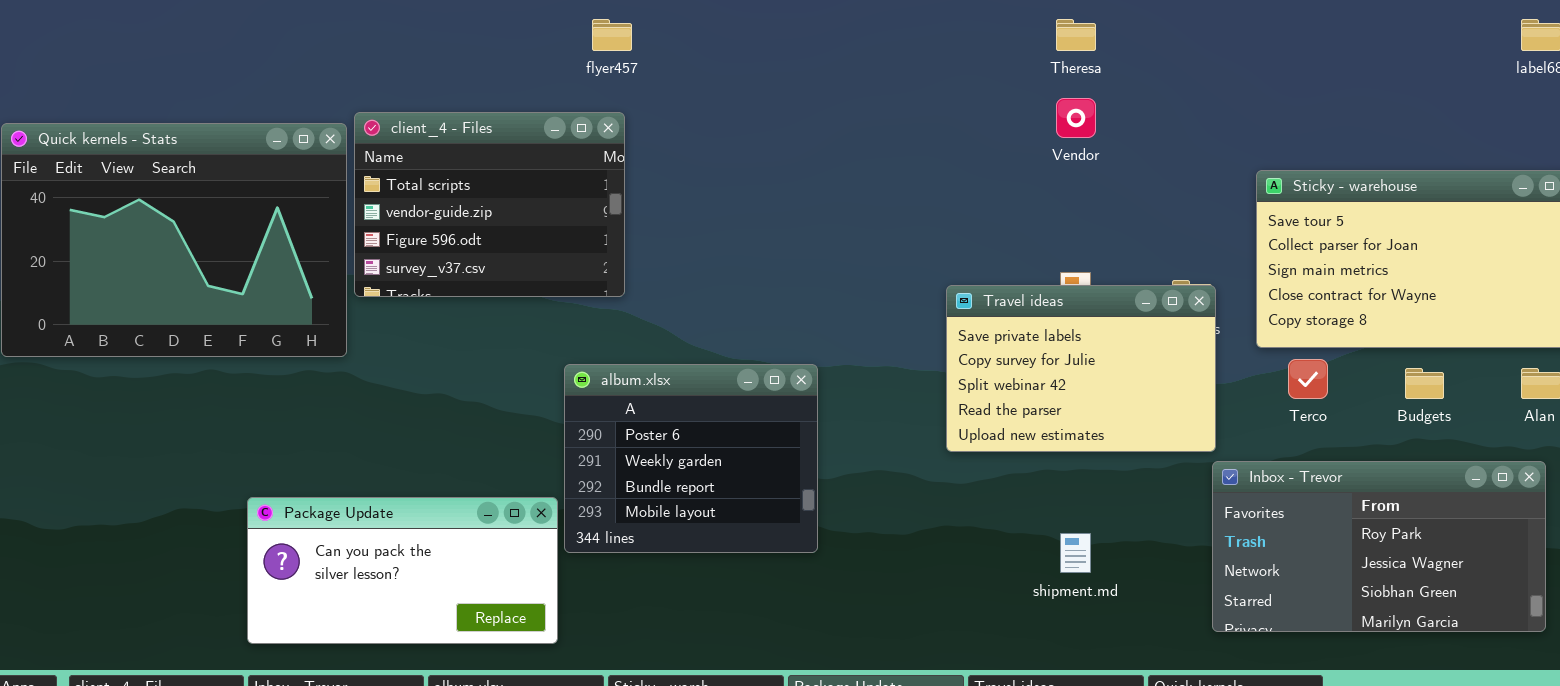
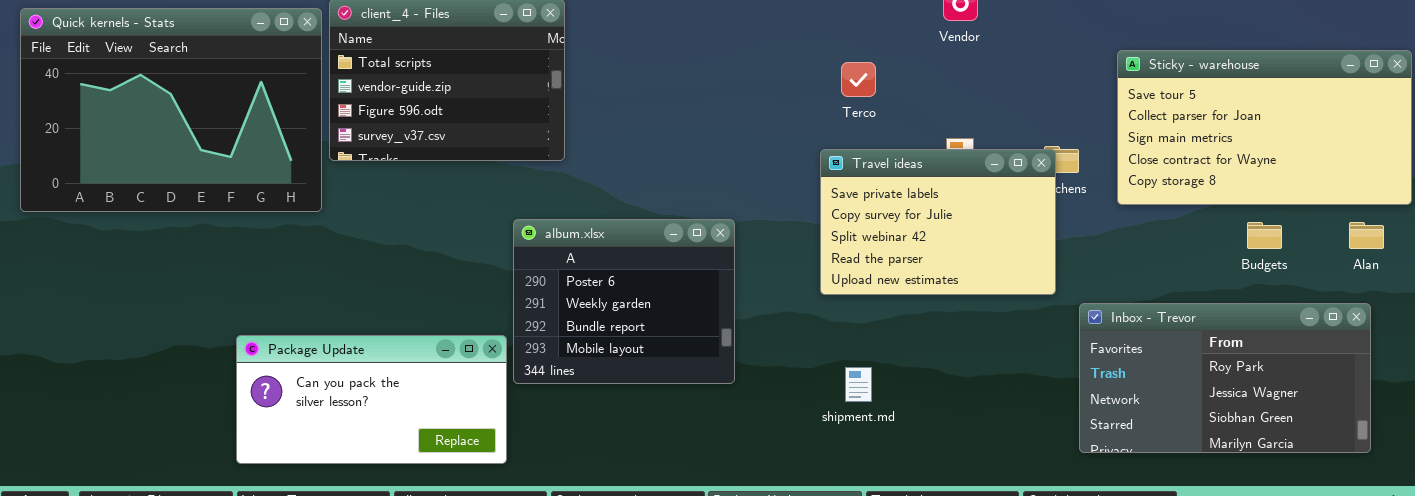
Travel ideas: [946,285,1216,452] -> [820,149,1056,295], moved
Terco: [1288,359,1328,399] -> [841,62,876,97], moved
shipment.md: [1060,533,1091,573] -> [845,367,872,402], moved

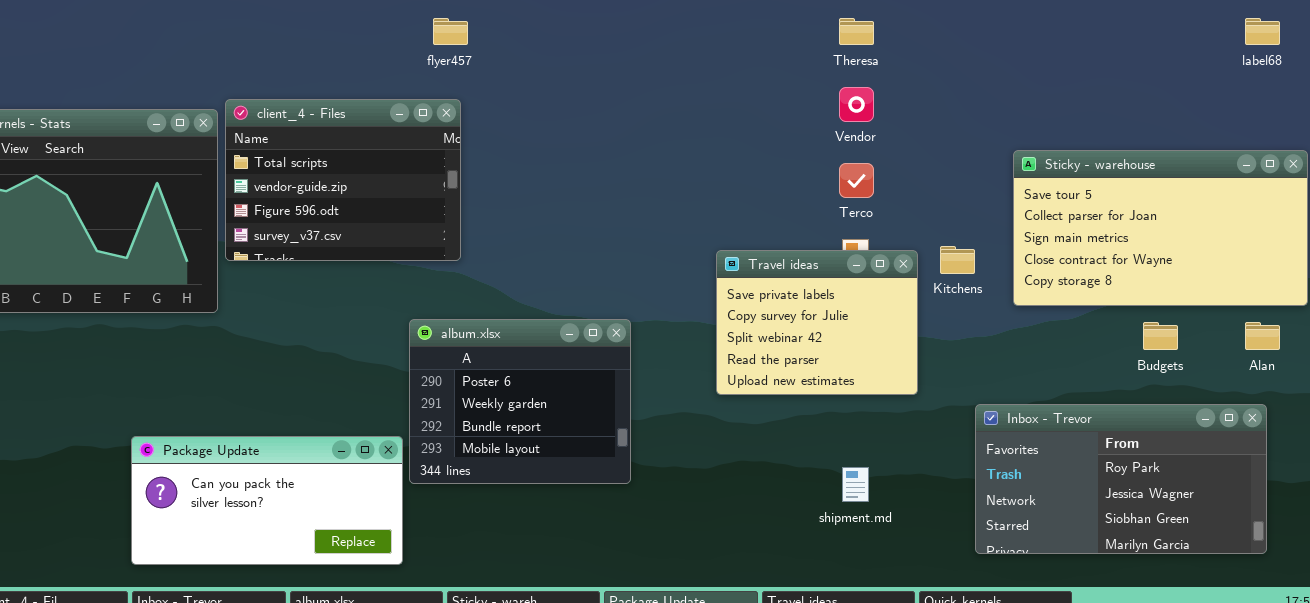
Terco: [841,62,876,97] -> [839,163,874,198], moved
Travel ideas: [820,149,1056,295] -> [716,250,918,395], resized
shipment.md: [845,367,872,402] -> [842,467,869,502], moved

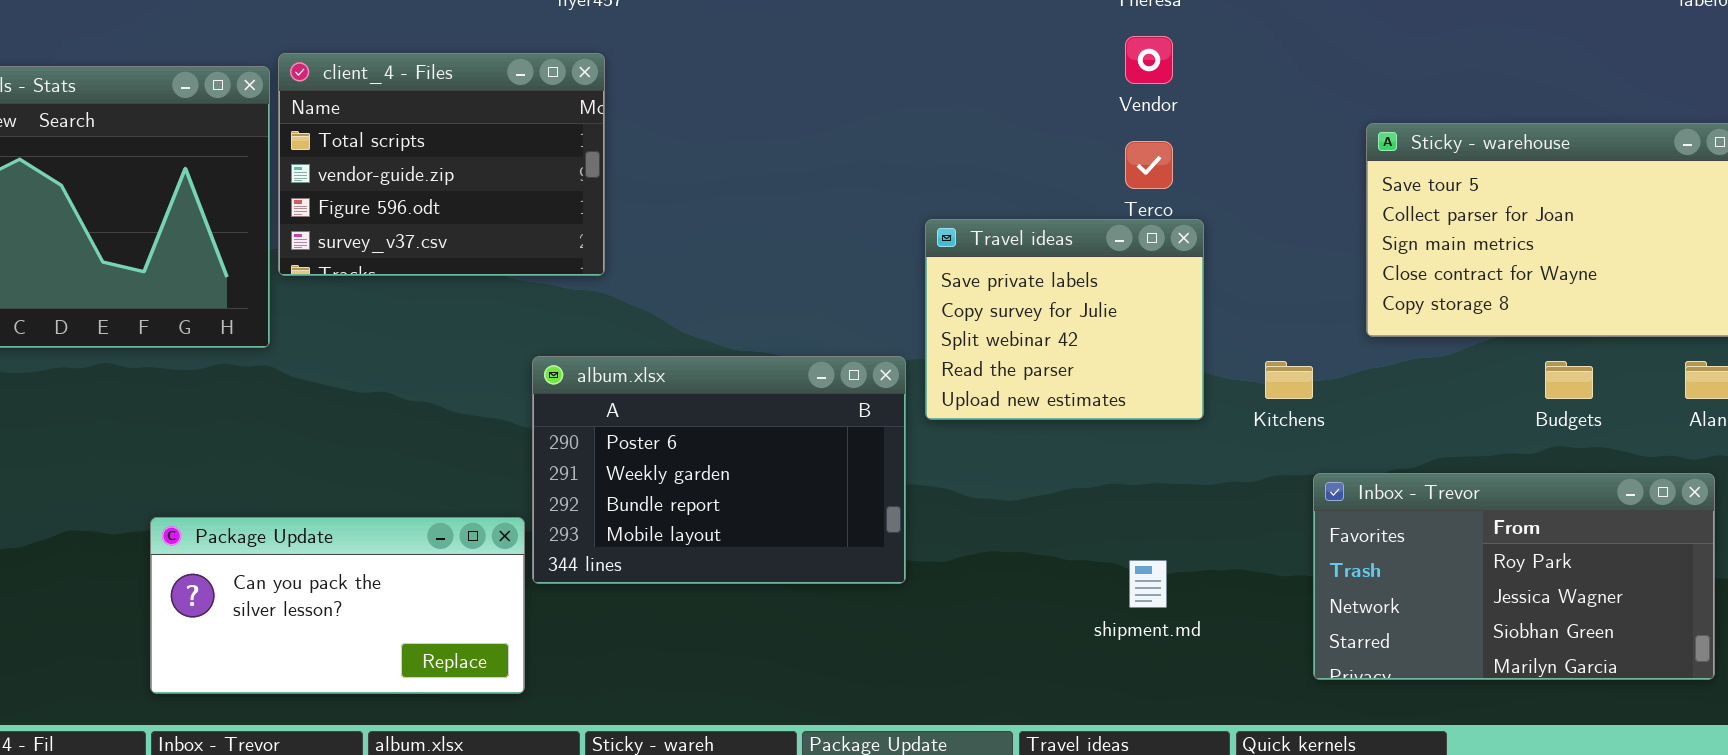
Kitchens: [940,246,975,274] -> [1265,361,1313,399], moved
Travel ideas: [716,250,918,395] -> [925,219,1204,420], moved
album.xlsx: [409,319,631,484] -> [532,356,906,584], resized

